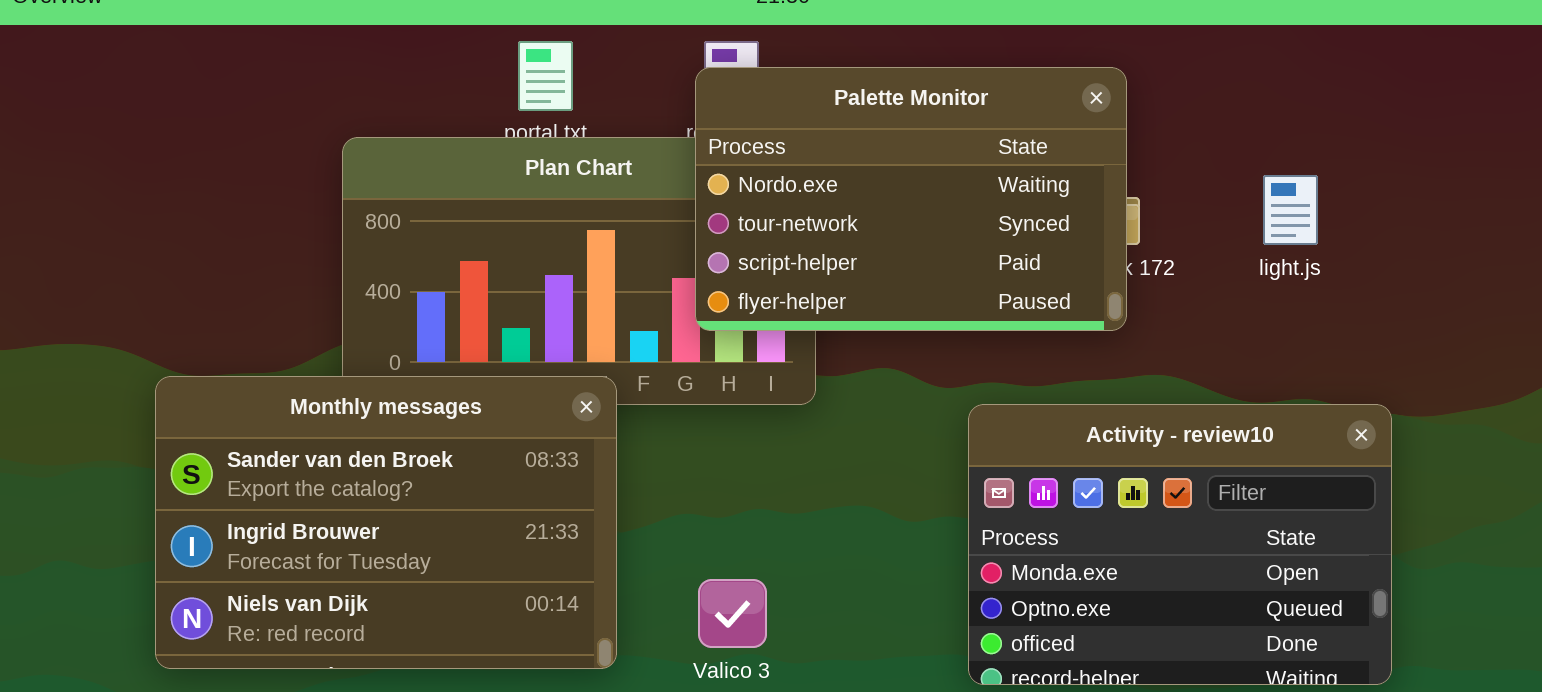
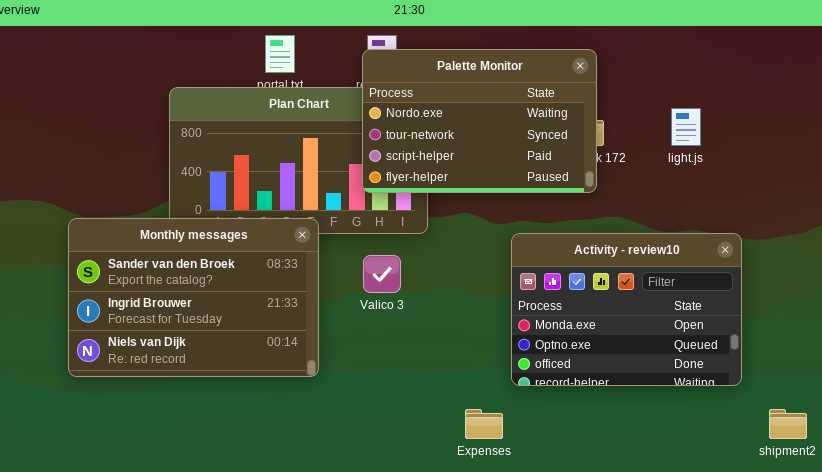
Valico 3: [698,579,767,648] -> [363,255,401,293], moved

